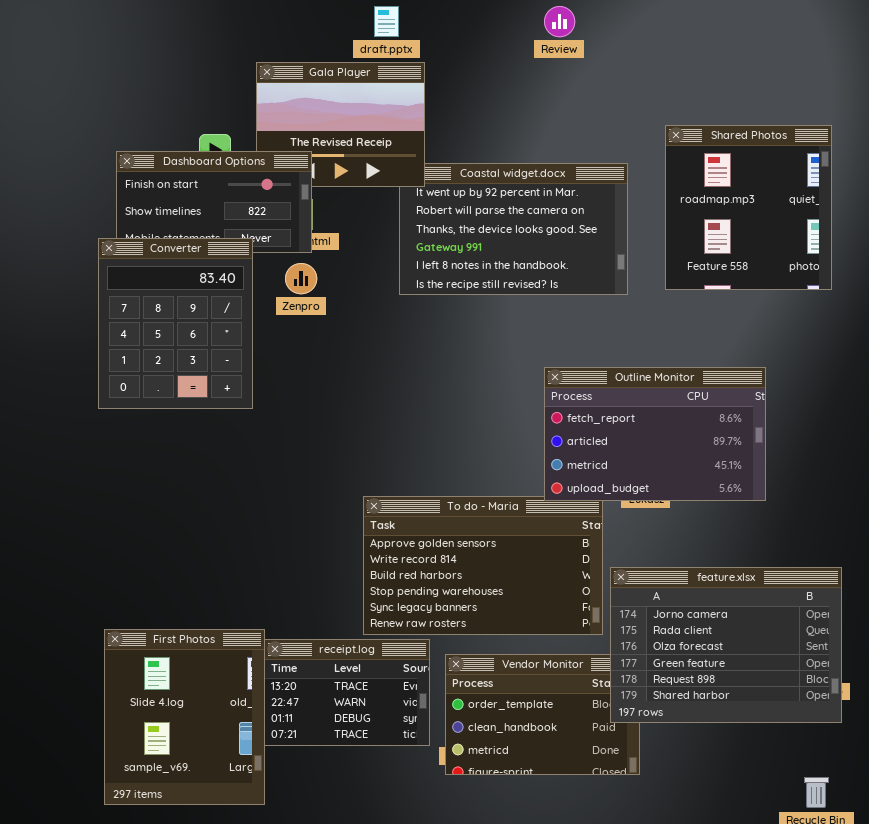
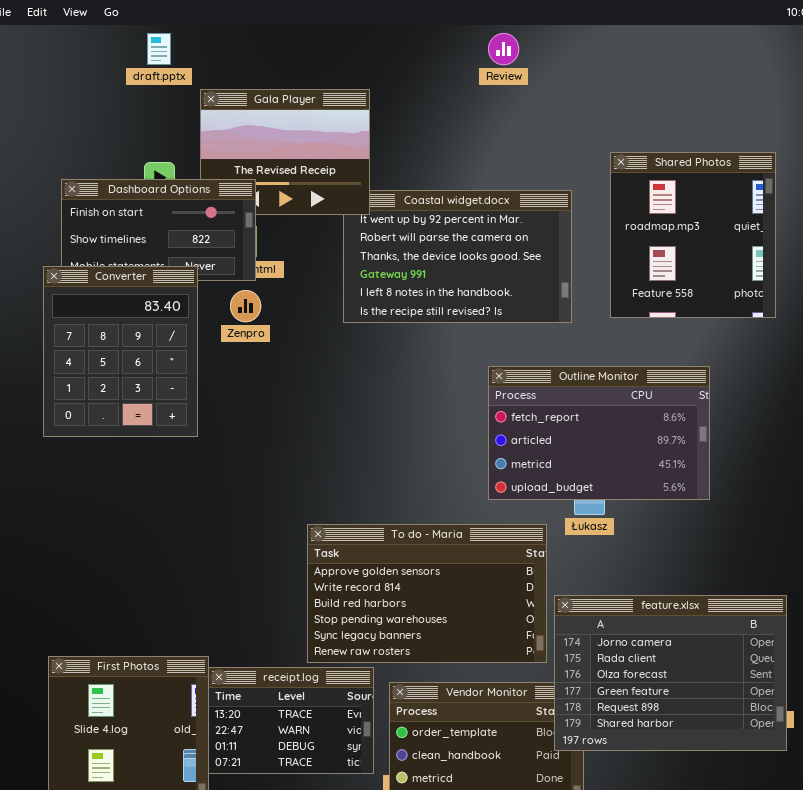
draft.pptx: [374,6,399,37] -> [147,33,171,65], moved
Outline Monitor: [544,367,766,501] -> [488,366,710,500], moved

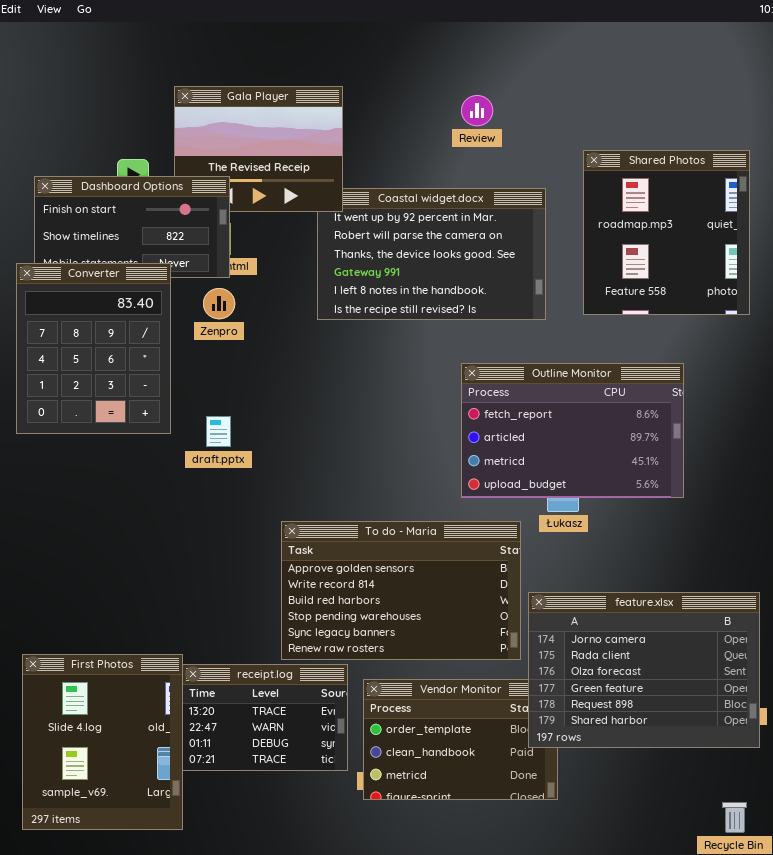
draft.pptx: [147,33,171,65] -> [206,416,231,447], moved
Review: [488,33,519,65] -> [461,95,493,126], moved

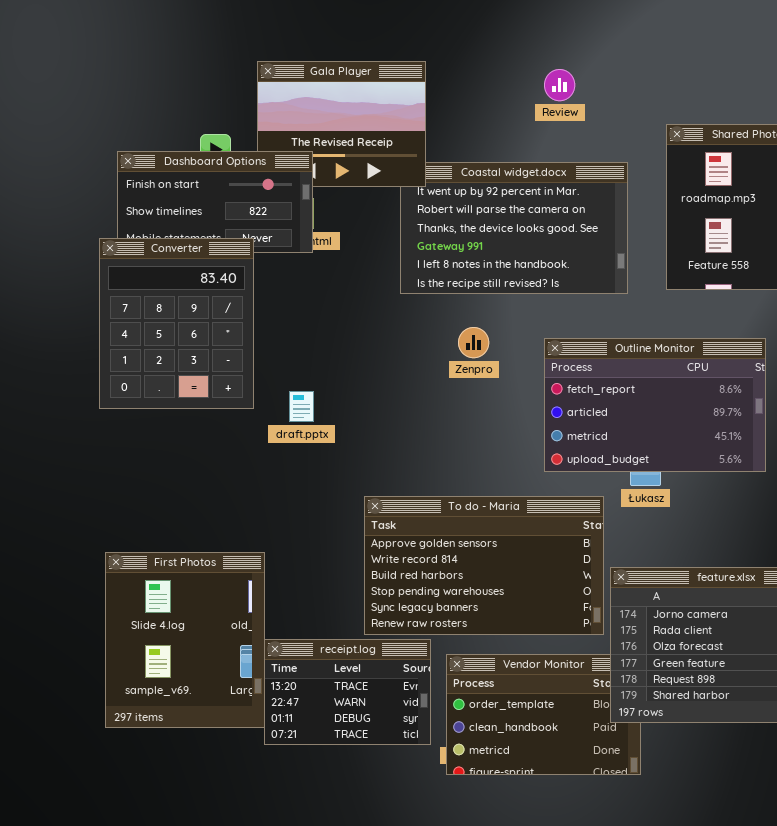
Zenpro: [203,288,235,319] -> [458,327,489,358], moved
First Photos: [22,654,183,830] -> [105,552,265,728], moved

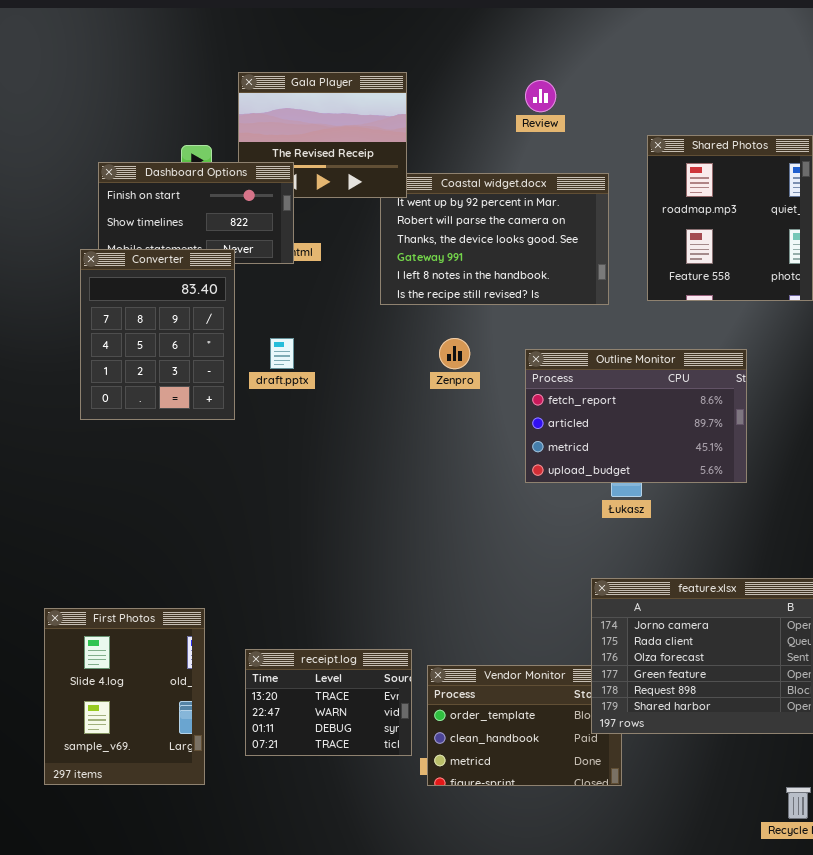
draft.pptx: [289,391,314,422] -> [270,338,294,369], moved
To do - Maria: [364,496,604,635] -> none, closed
First Photos: [105,552,265,728] -> [44,608,205,785], moved

